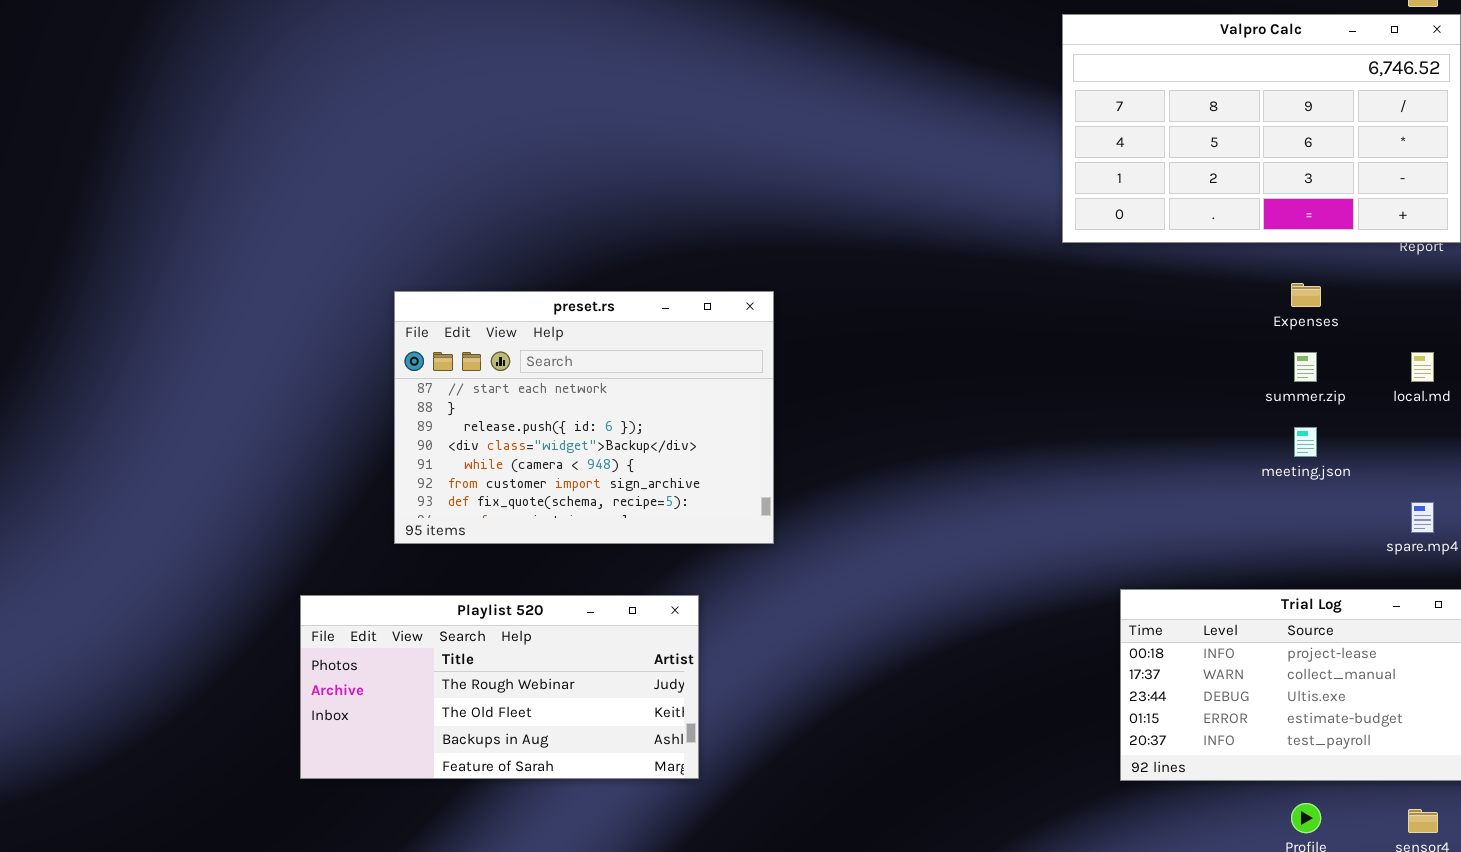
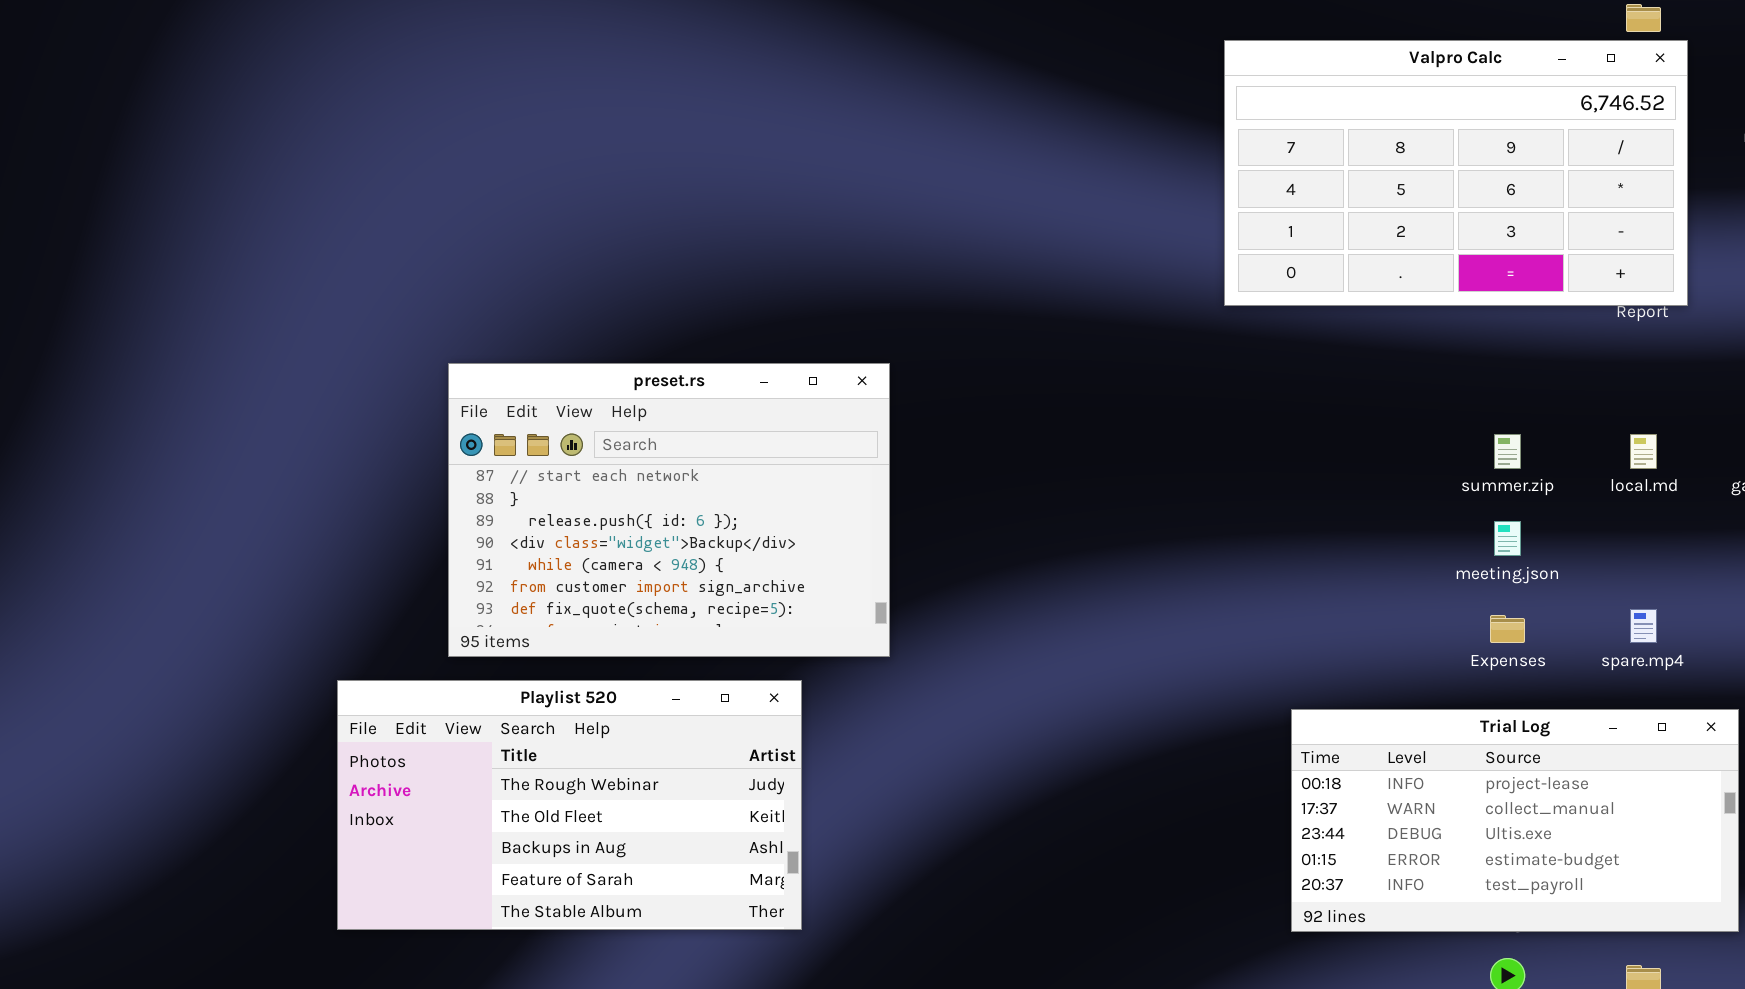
Expenses: [1291,283,1321,307] -> [1490,615,1525,643], moved
Playlist 520: [300,595,699,779] -> [337,680,802,930], resized

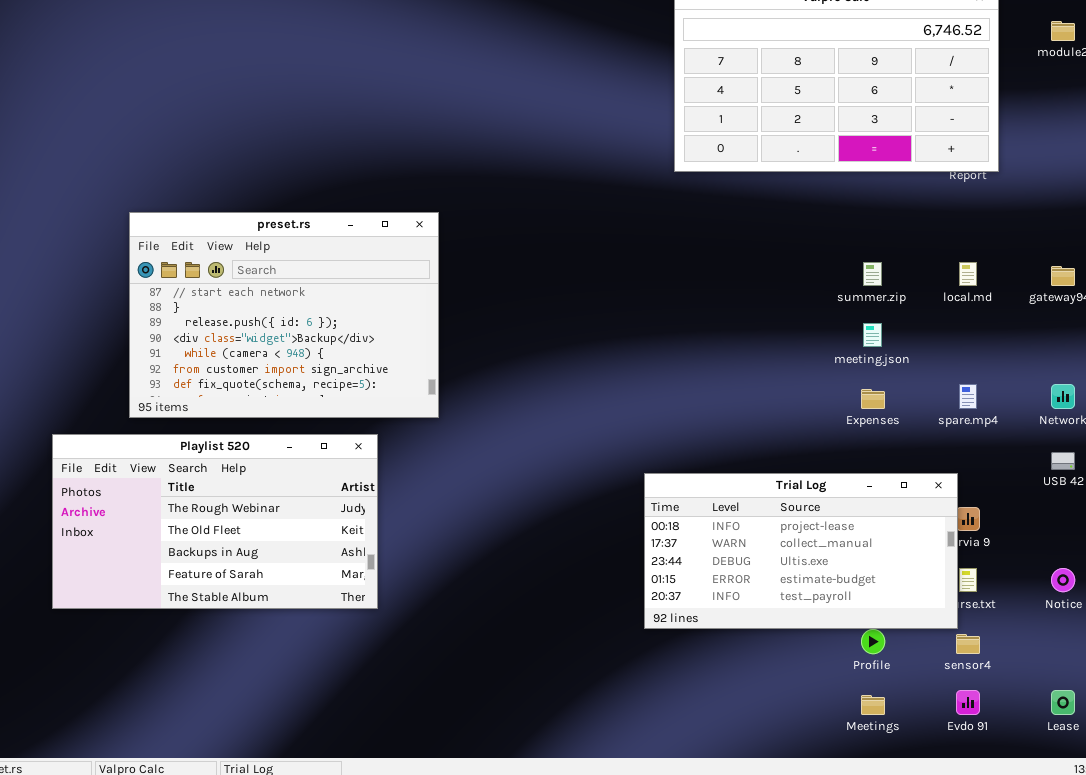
Trial Log: [1291,709,1739,932] -> [644,473,958,629], moved

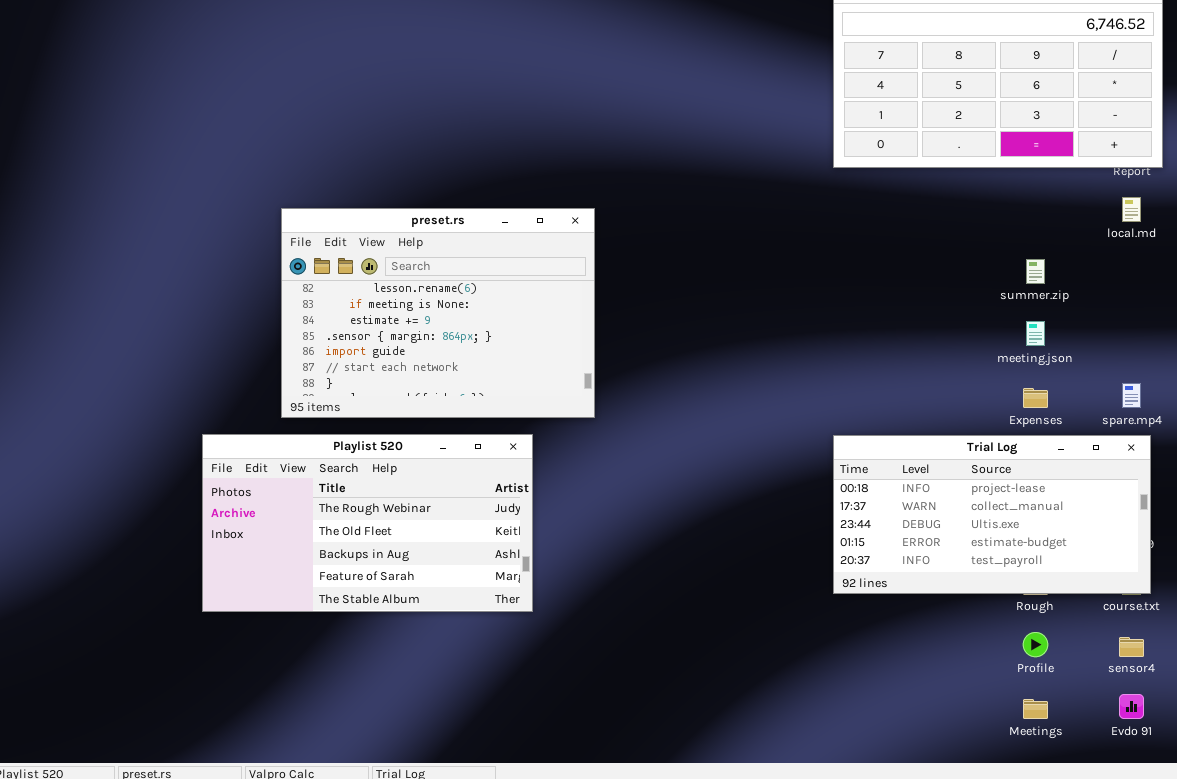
preset.rs: [129,212,439,418] -> [281,208,595,418], scrolled up 5 rows
local.md: [959,262,977,286] -> [1122,197,1141,222], moved
Trial Log: [644,473,958,629] -> [833,435,1151,594], moved

